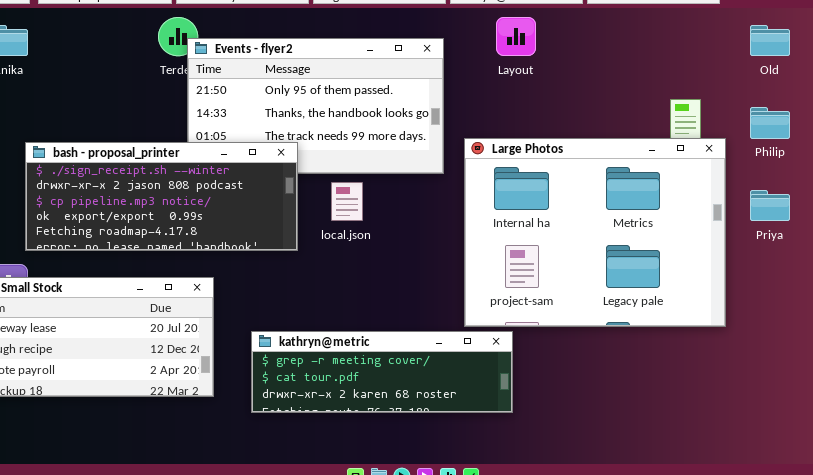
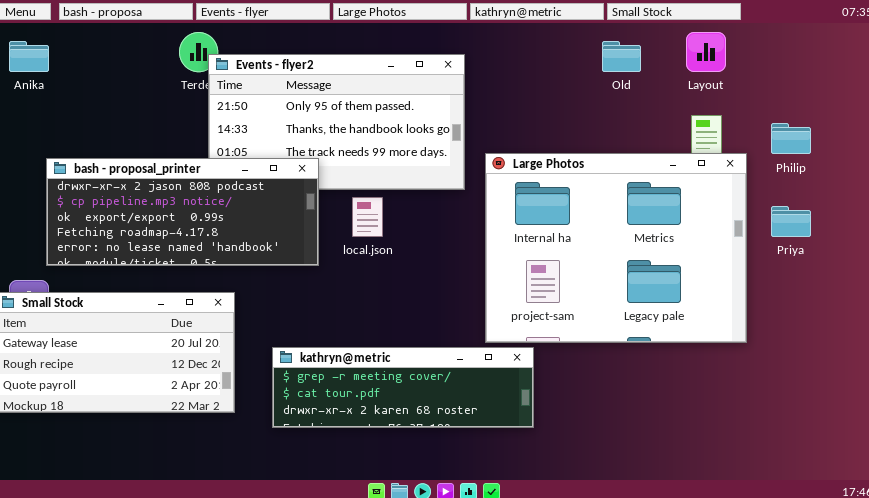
Layout: [496,17,536,56] -> [686,32,726,72], moved
Old: [750,25,790,56] -> [602,41,641,72], moved
bash - proposal_printer: [25,142,298,251] -> [46,158,319,266], scrolled down 1 row

